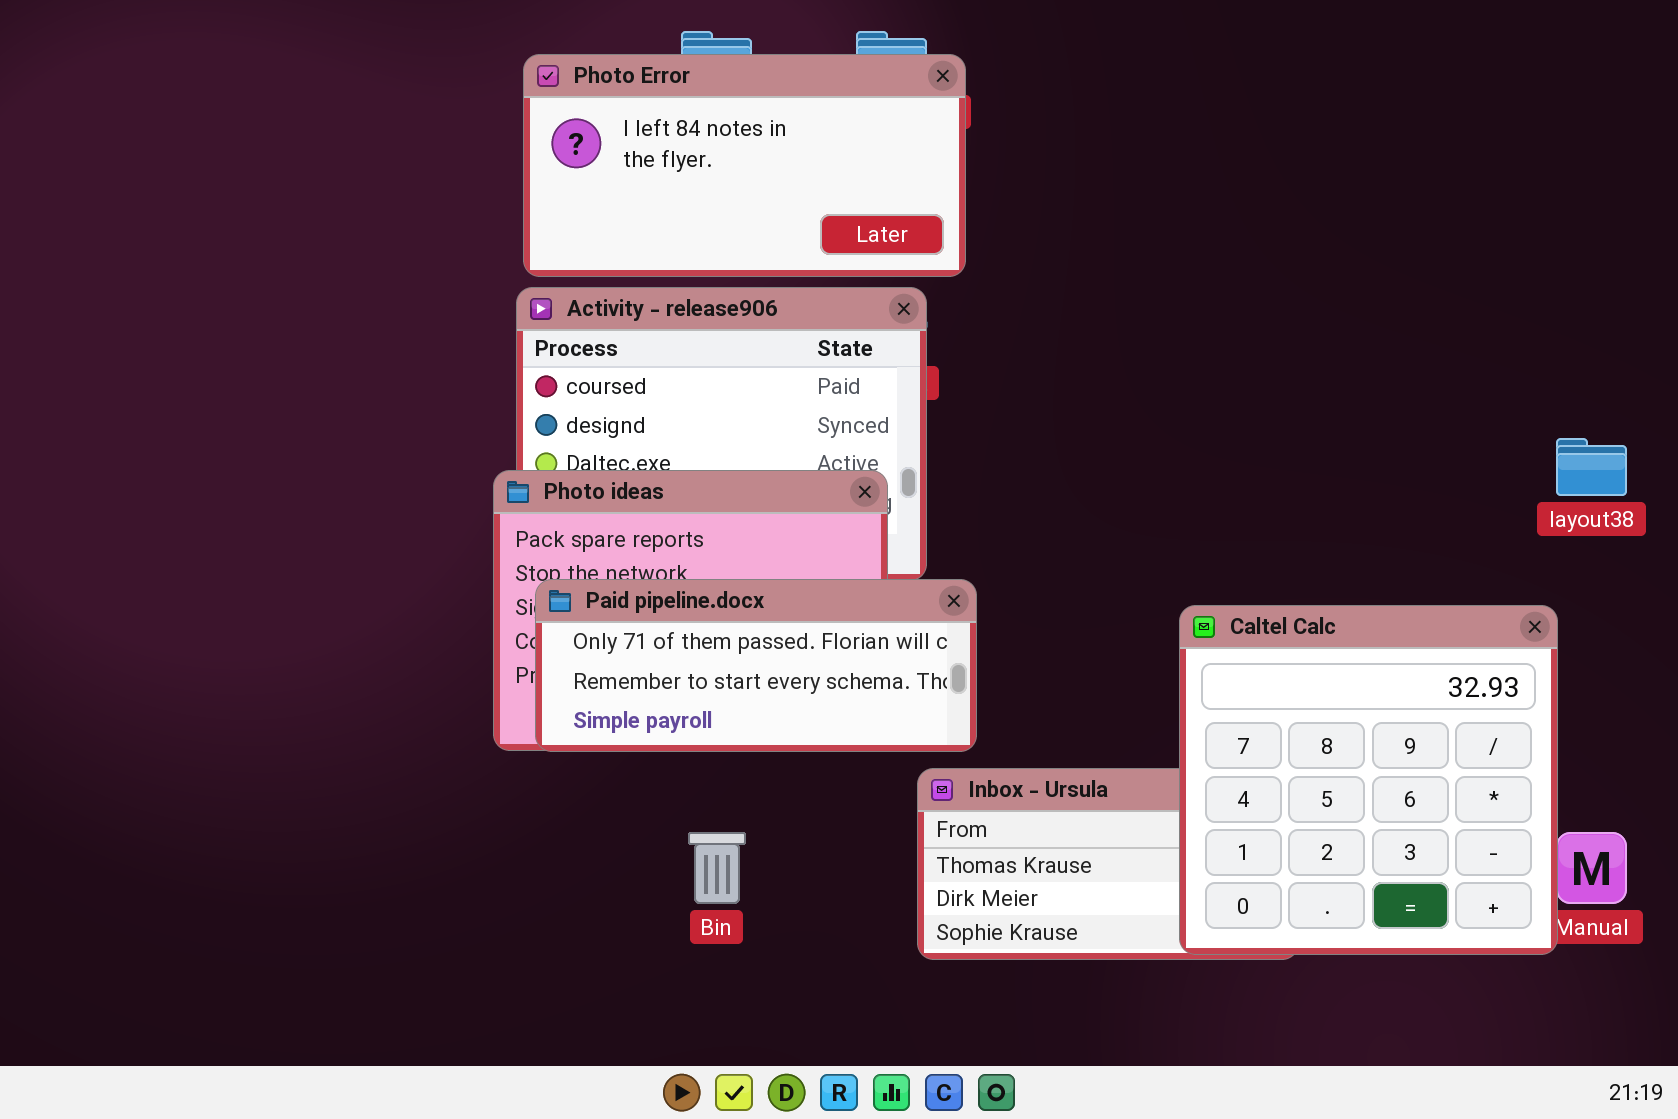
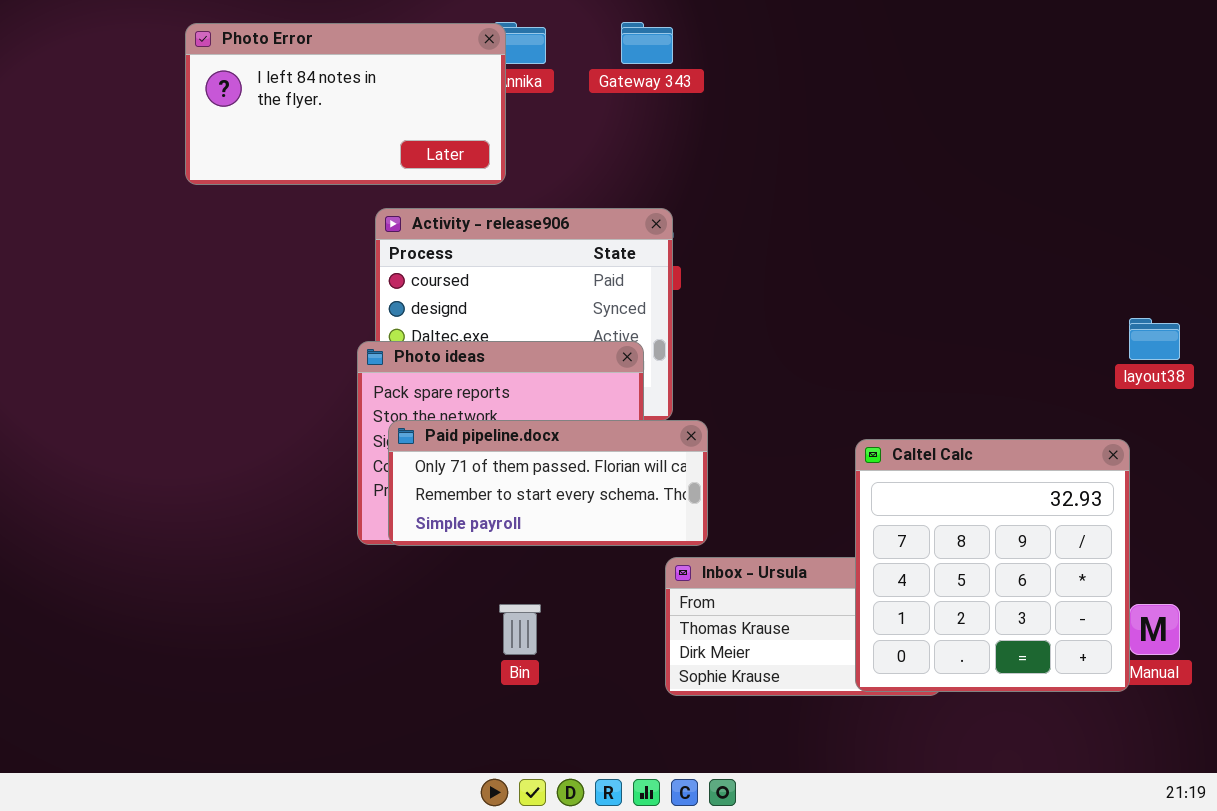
Photo Error: [523,54,966,277] -> [185,23,506,185], moved

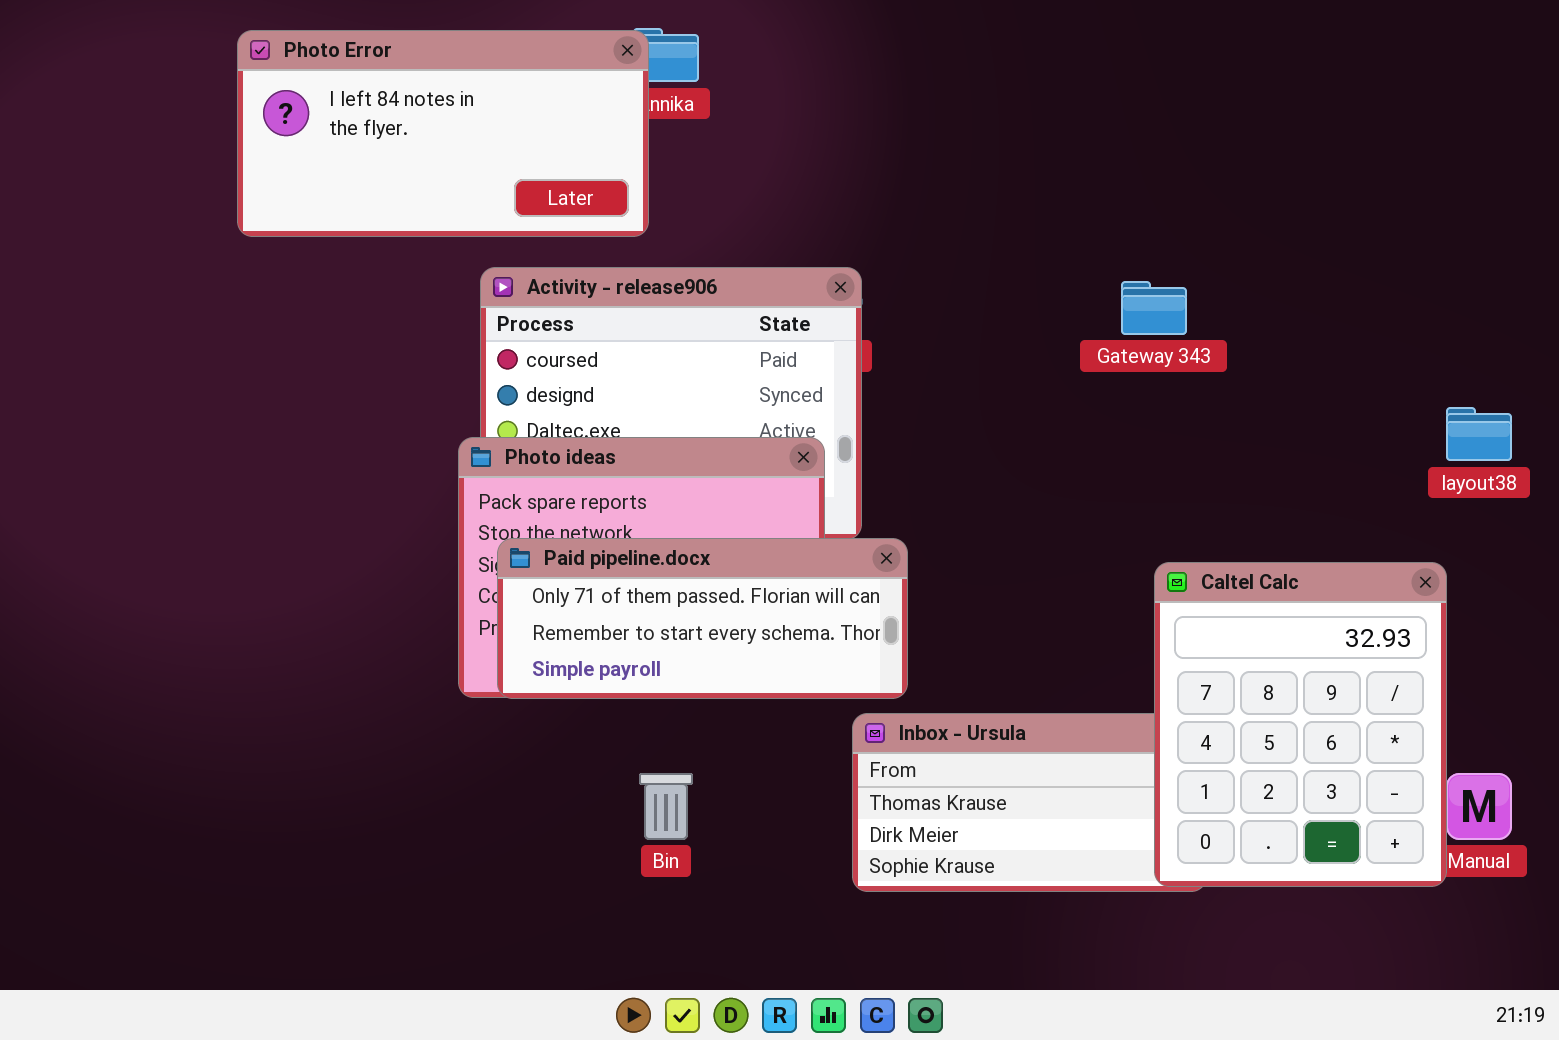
Gateway 343: [621,22,673,64] -> [1121,281,1187,335], moved
Caltel Calc: [855,439,1130,692] -> [1154,562,1447,887], resized

